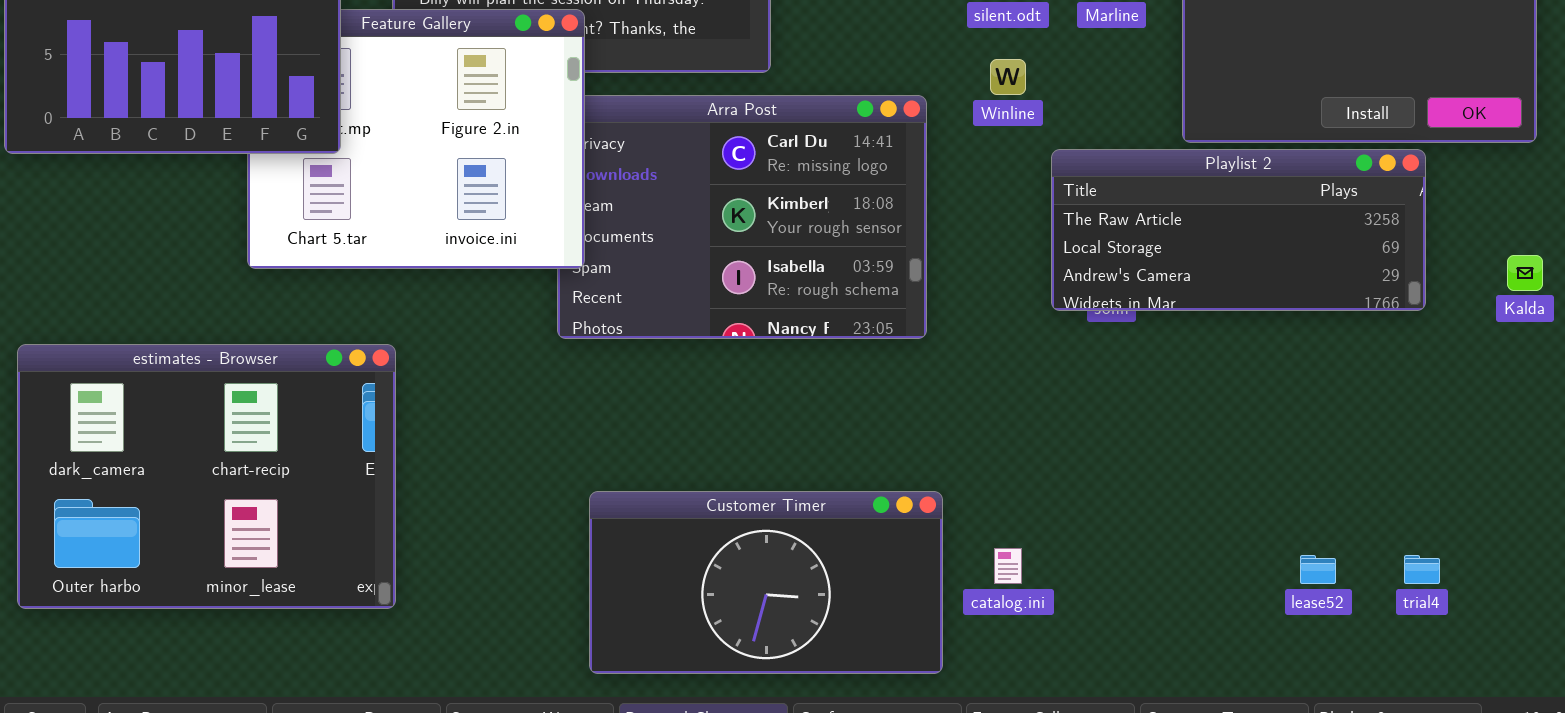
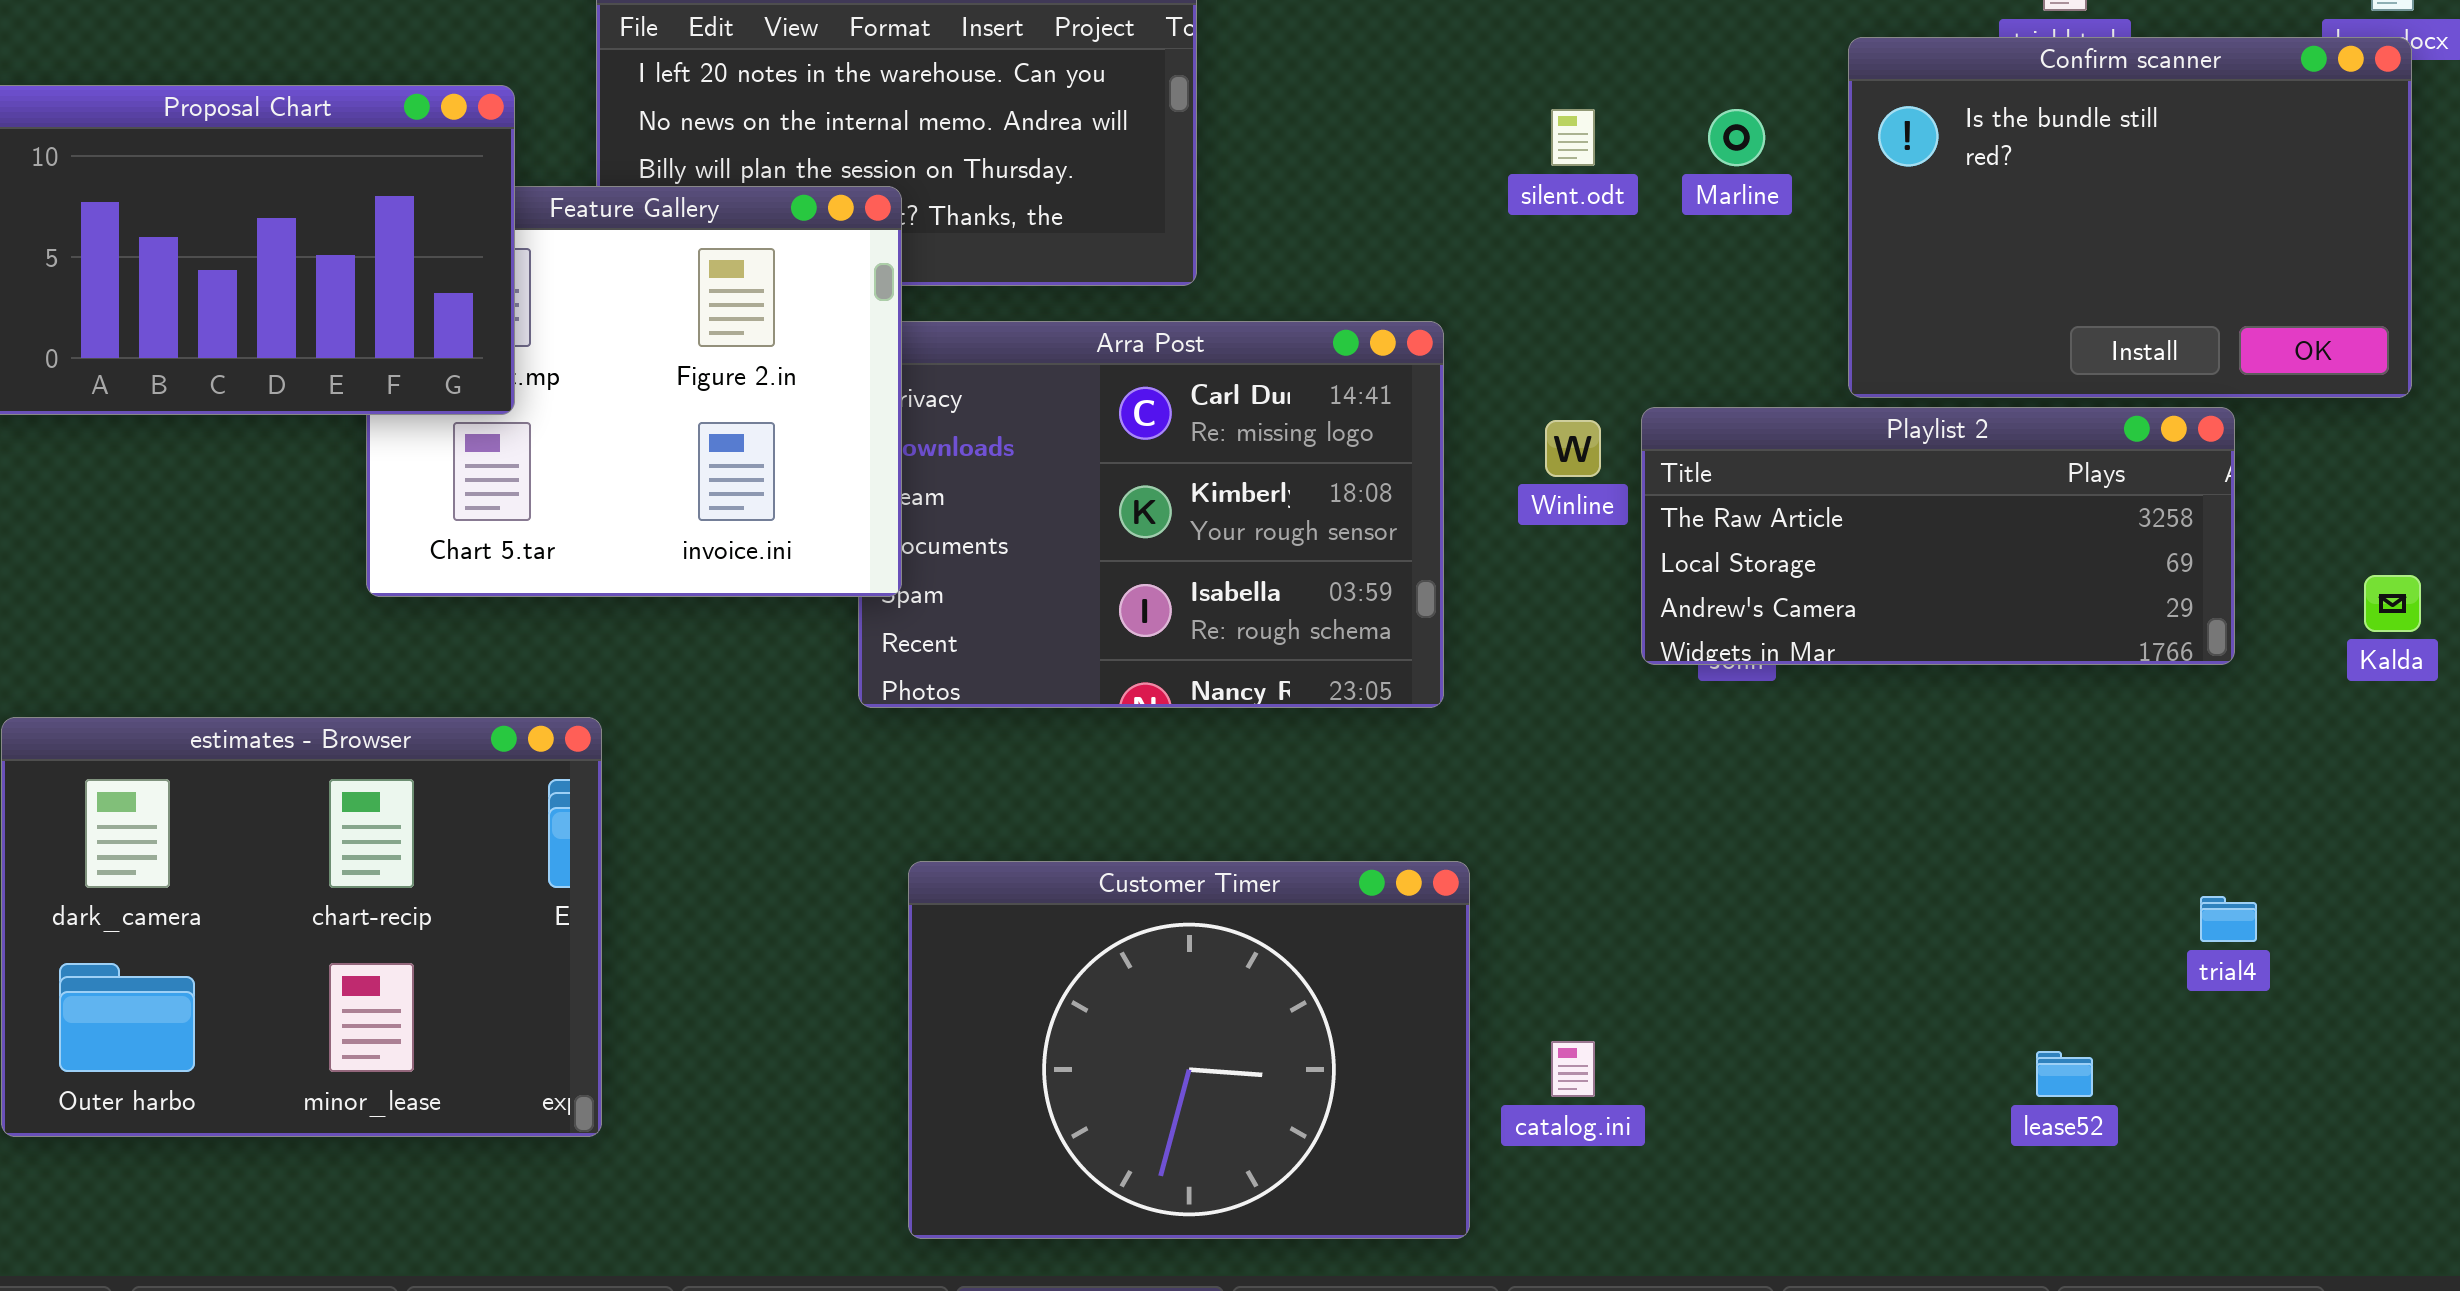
Winline: [990,59,1026,95] -> [1545,420,1601,477], moved
Customer Timer: [589,491,943,674] -> [908,861,1470,1239], resized
trial4: [1404,555,1440,584] -> [2200,896,2257,942], moved

